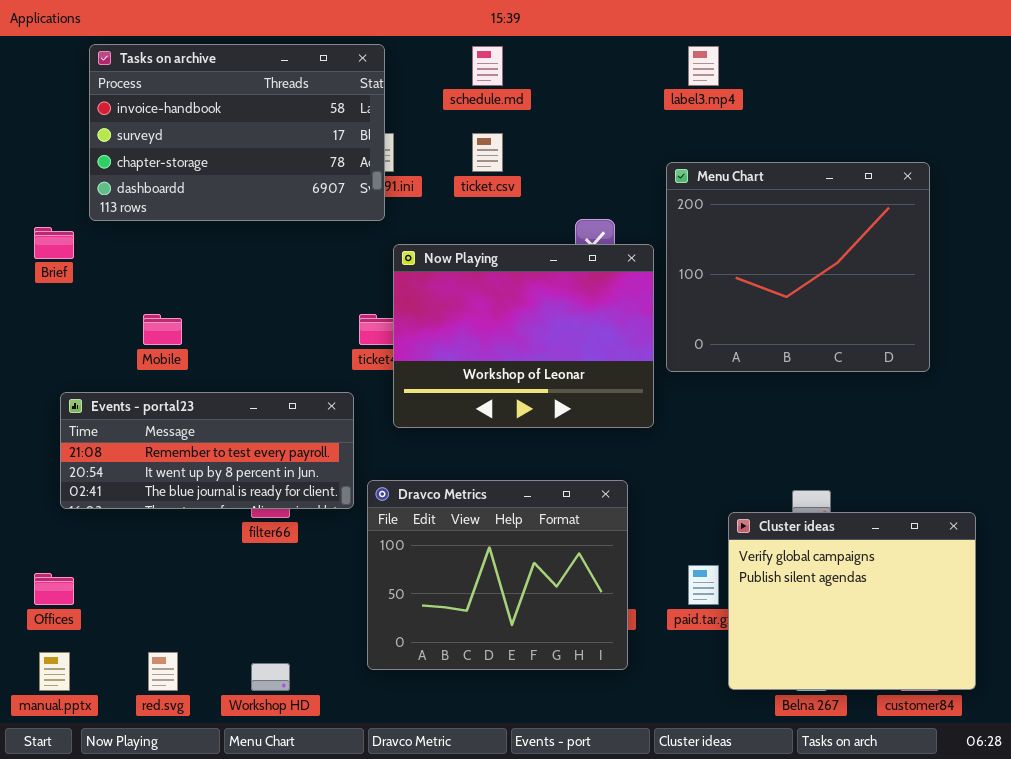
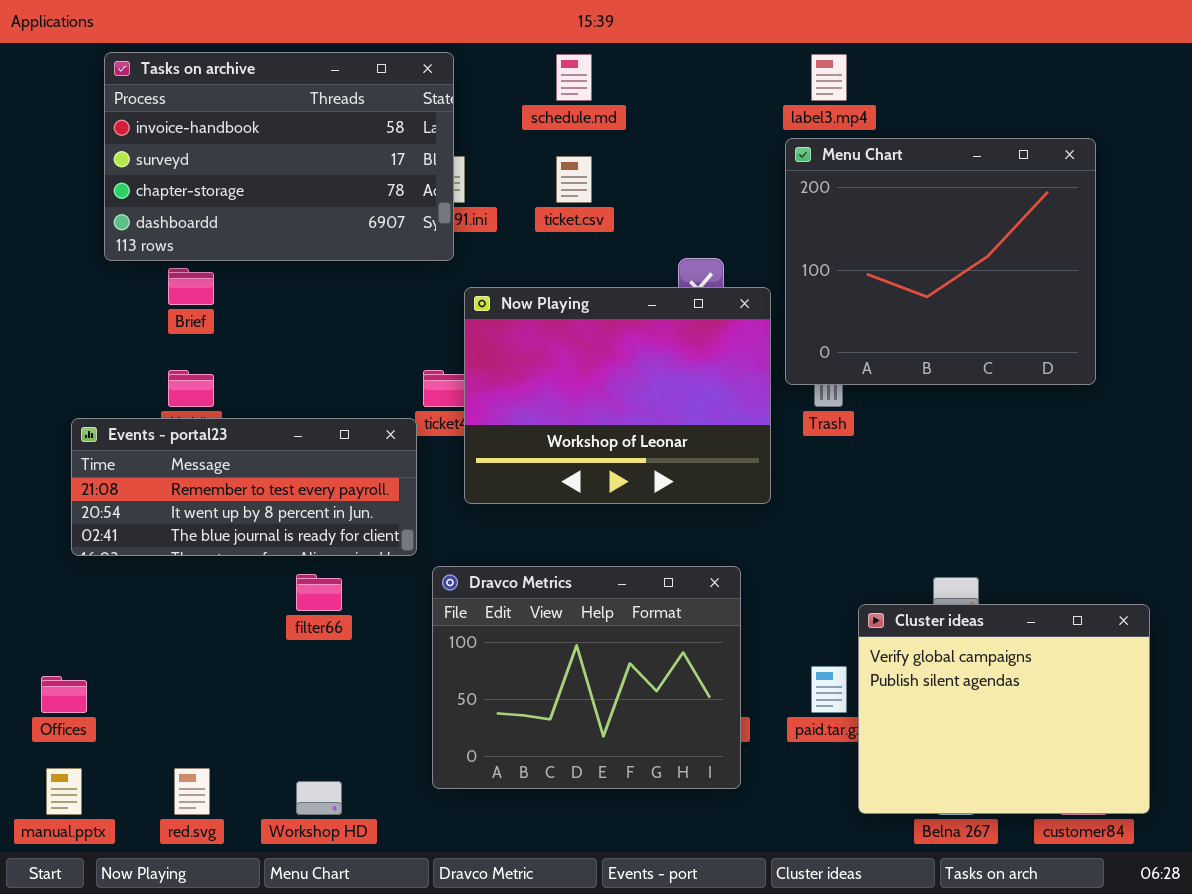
Menu Chart: [666,162,930,372] -> [785,138,1096,385], moved
Brief: [34,227,74,259] -> [168,268,214,305], moved
Events - portal23: [60,392,354,509] -> [71,418,417,556], moved

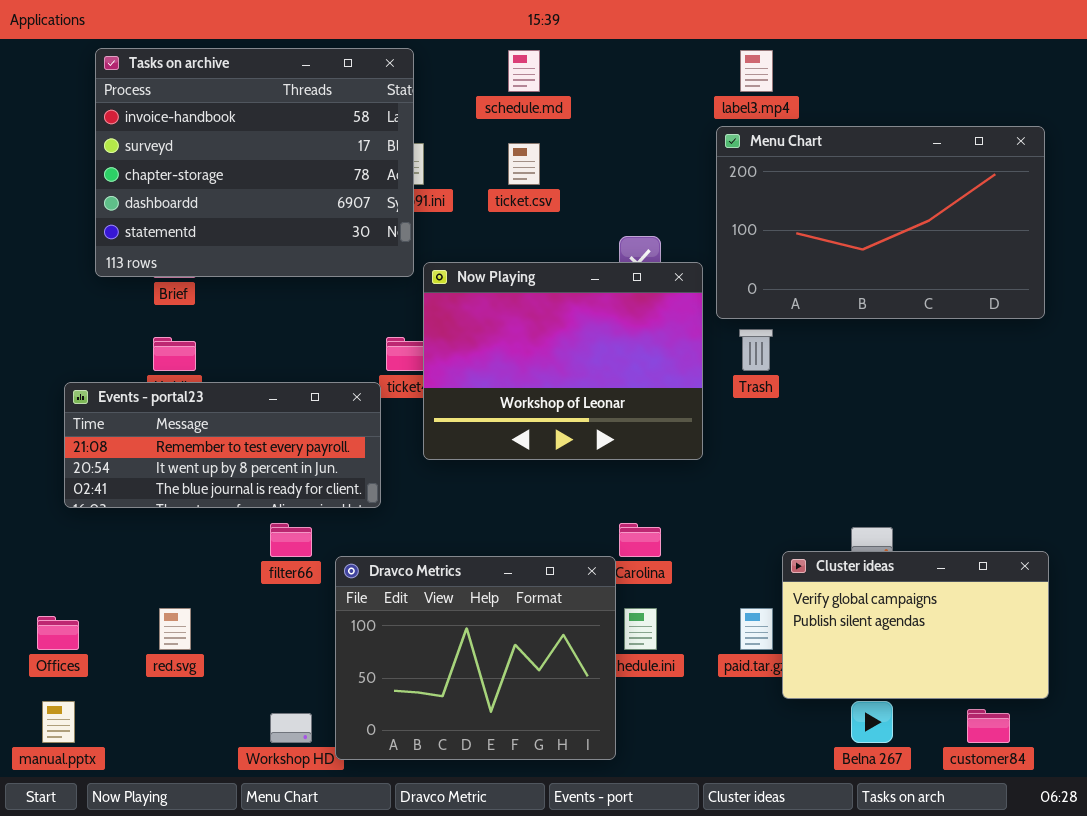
Tasks on archive: [104,52,454,261] -> [95,48,414,277], resized
Menu Chart: [785,138,1096,385] -> [716,126,1045,319], resized
Dravco Metrics: [432,566,741,789] -> [335,556,616,760], moved
Cluster ideas: [858,604,1150,814] -> [782,551,1049,699], resized
red.svg: [174,768,210,815] -> [159,608,191,650], moved

